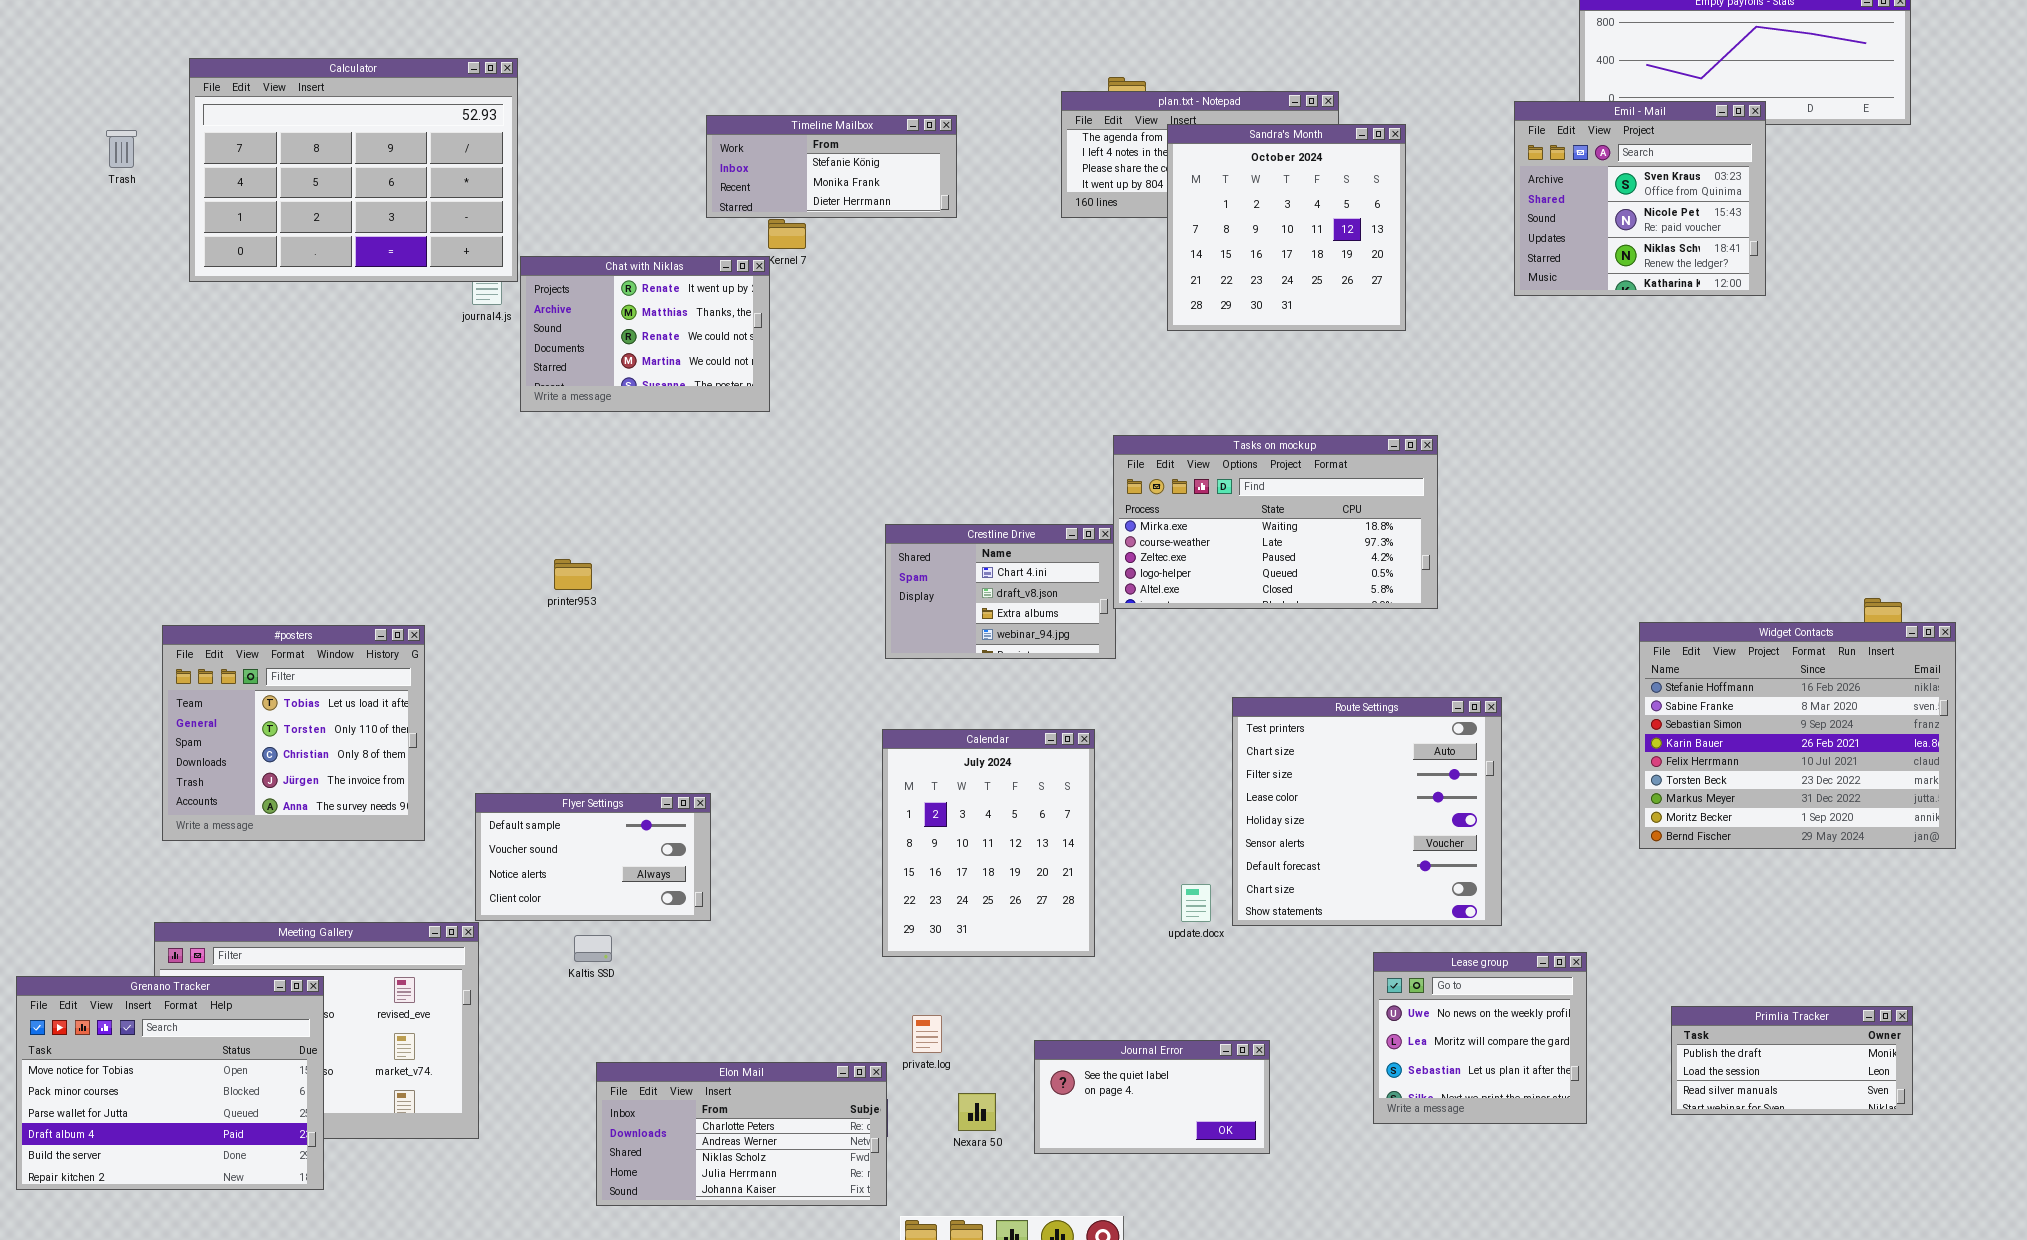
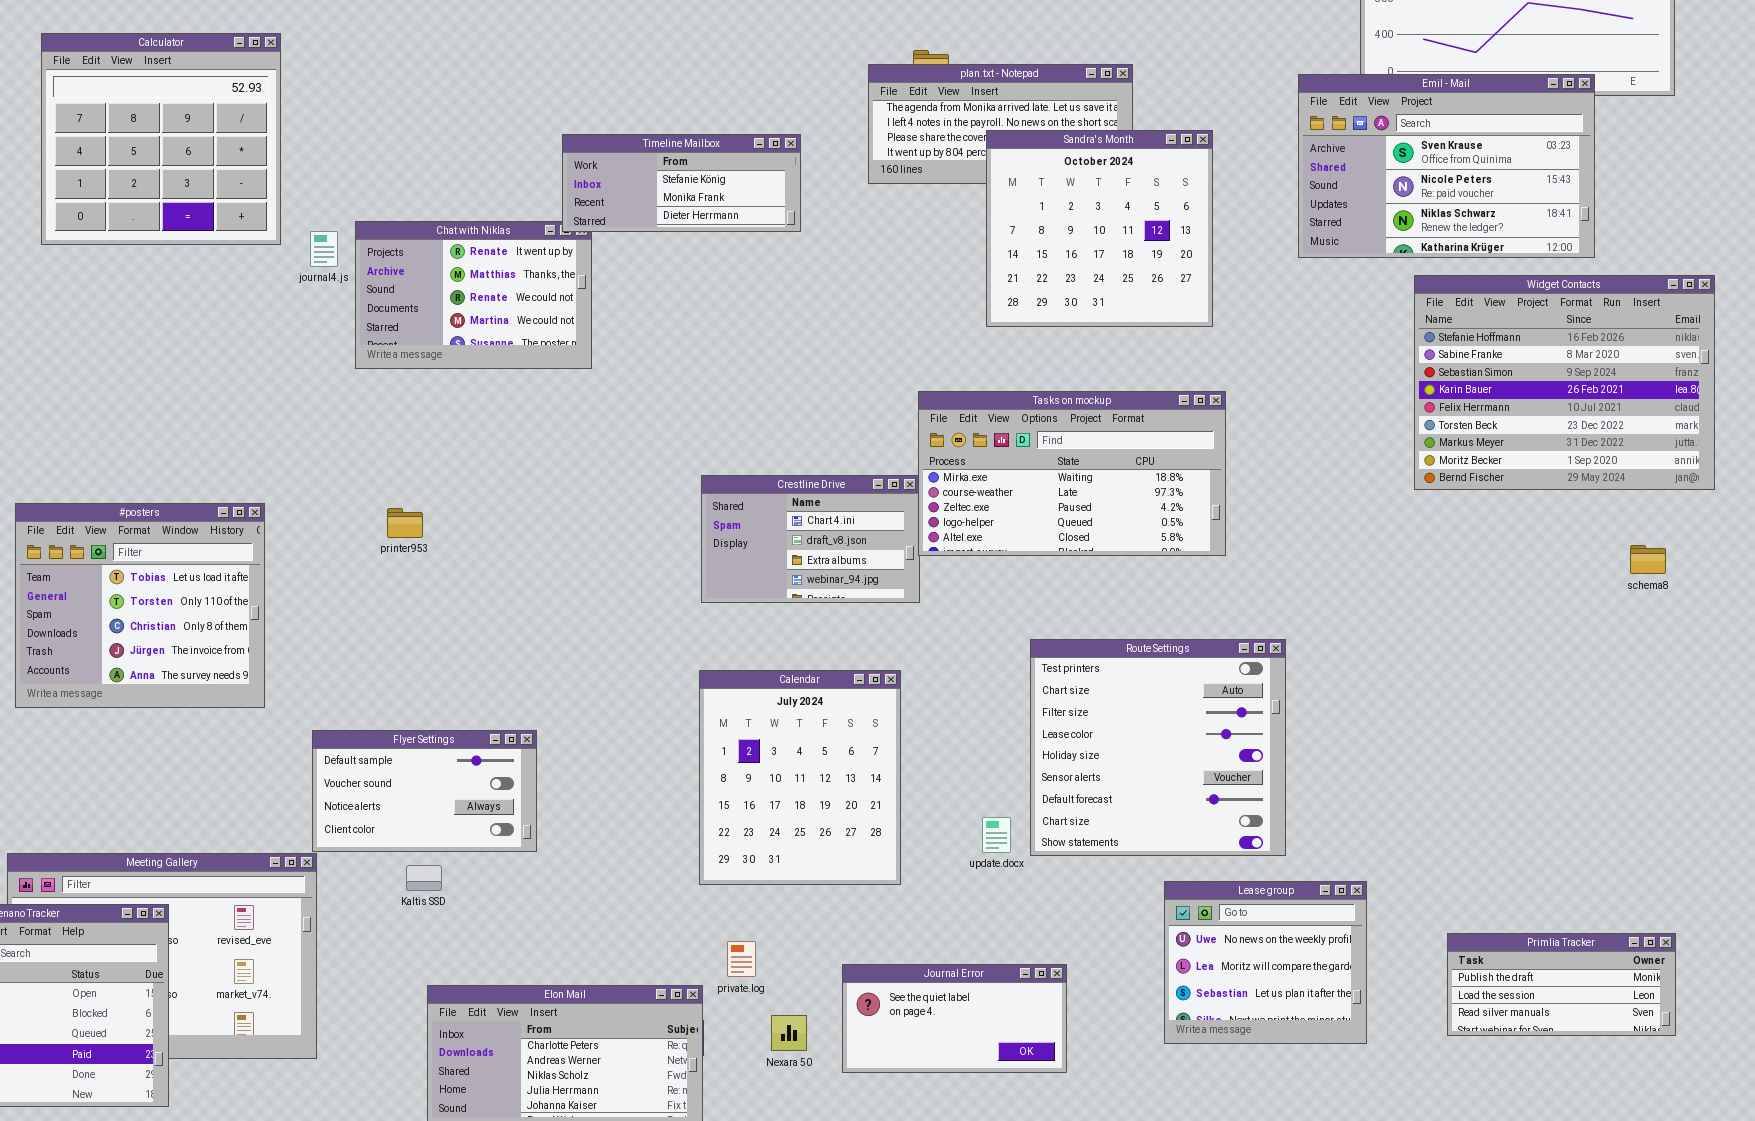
Calculator: [189,58,518,282] -> [41,33,281,245], resized
Emil - Mail: [1514,101,1766,296] -> [1298,74,1595,258], resized
Timeline Mailbox: [706,115,957,218] -> [562,134,801,232], moved
Sandra's Month: [1167,124,1406,331] -> [986,130,1213,327], moved
Widget Contacts: [1639,622,1956,849] -> [1414,275,1715,490], moved
#posters: [162,625,425,841] -> [15,503,265,708], moved

